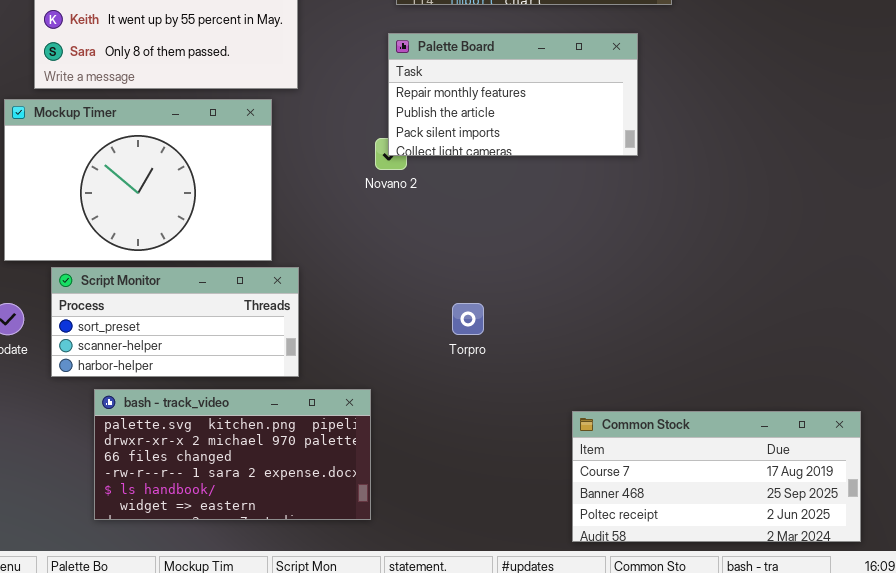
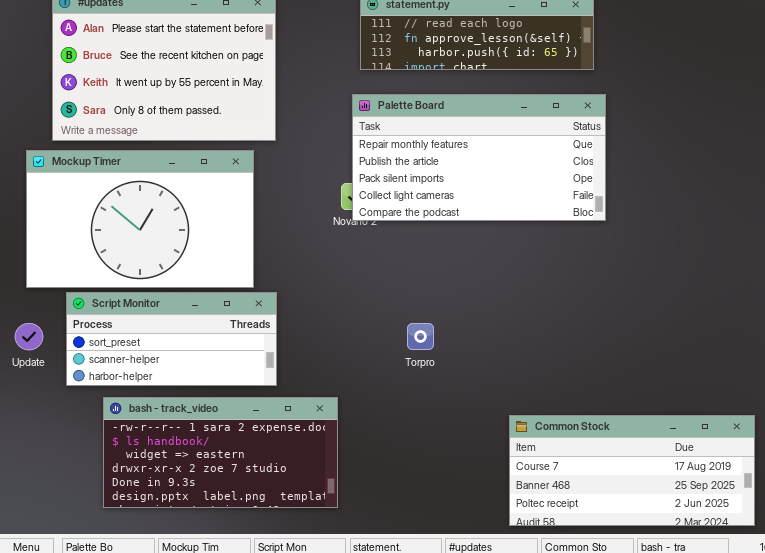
Palette Board: [388,33,638,156] -> [352,94,606,221], resized
bash - track_video: [94,389,371,520] -> [103,397,338,508], scrolled down 3 rows

